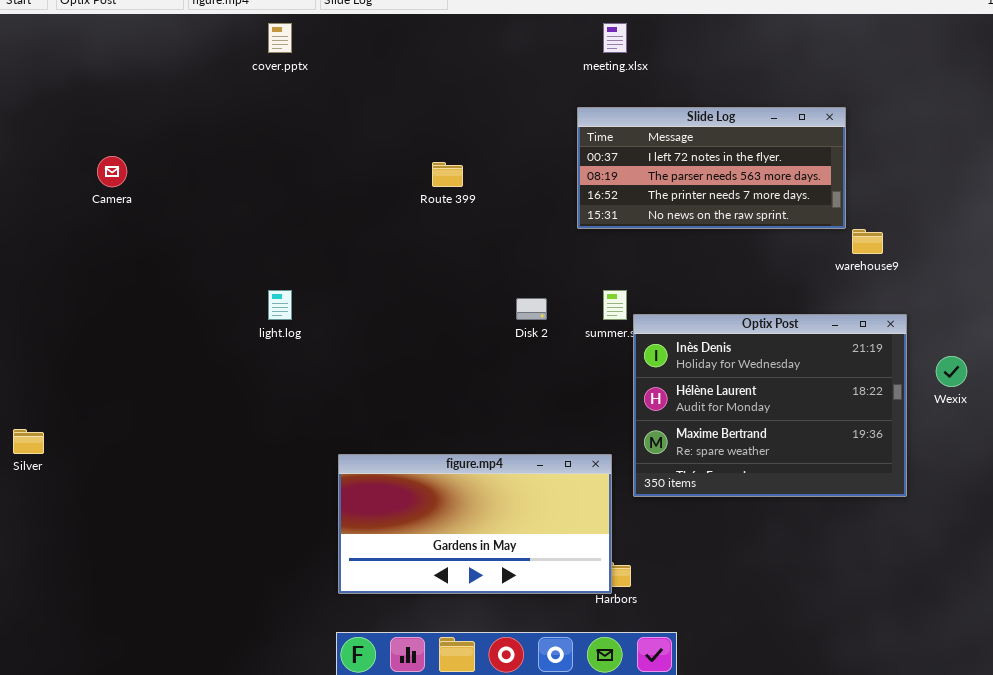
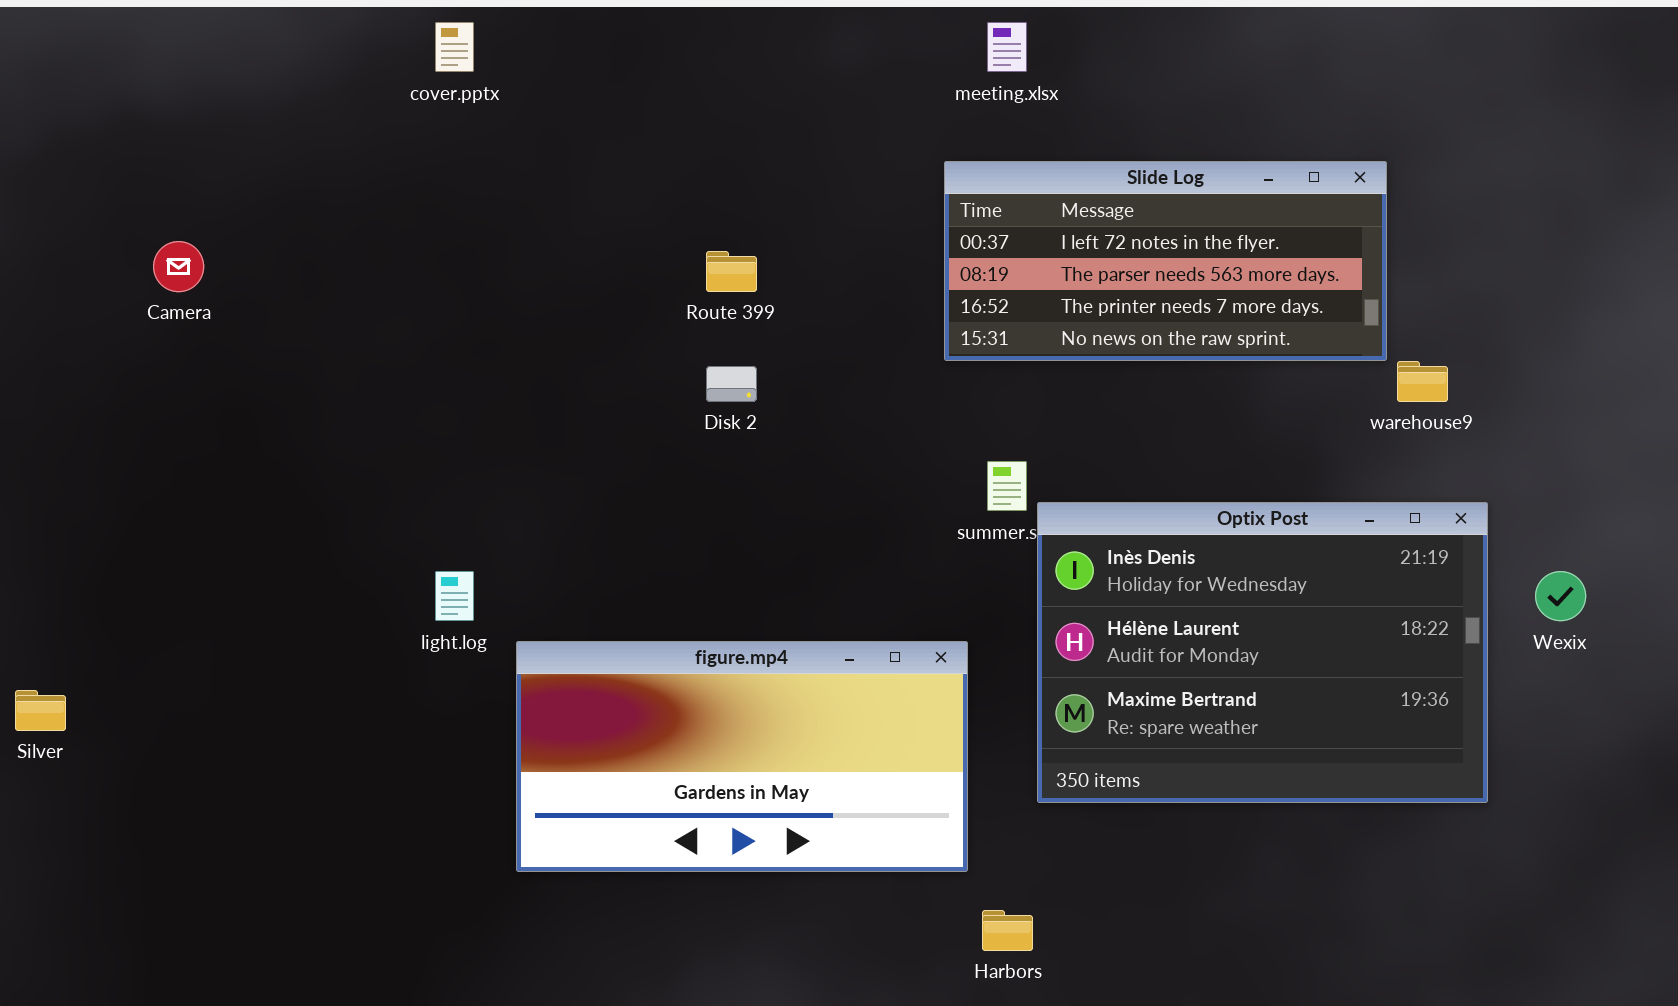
light.log: [268,290,292,320] -> [435,571,474,621], moved
Disk 2: [516,298,547,320] -> [706,366,757,402], moved
figure.mp4: [338,454,612,594] -> [516,641,968,872], moved

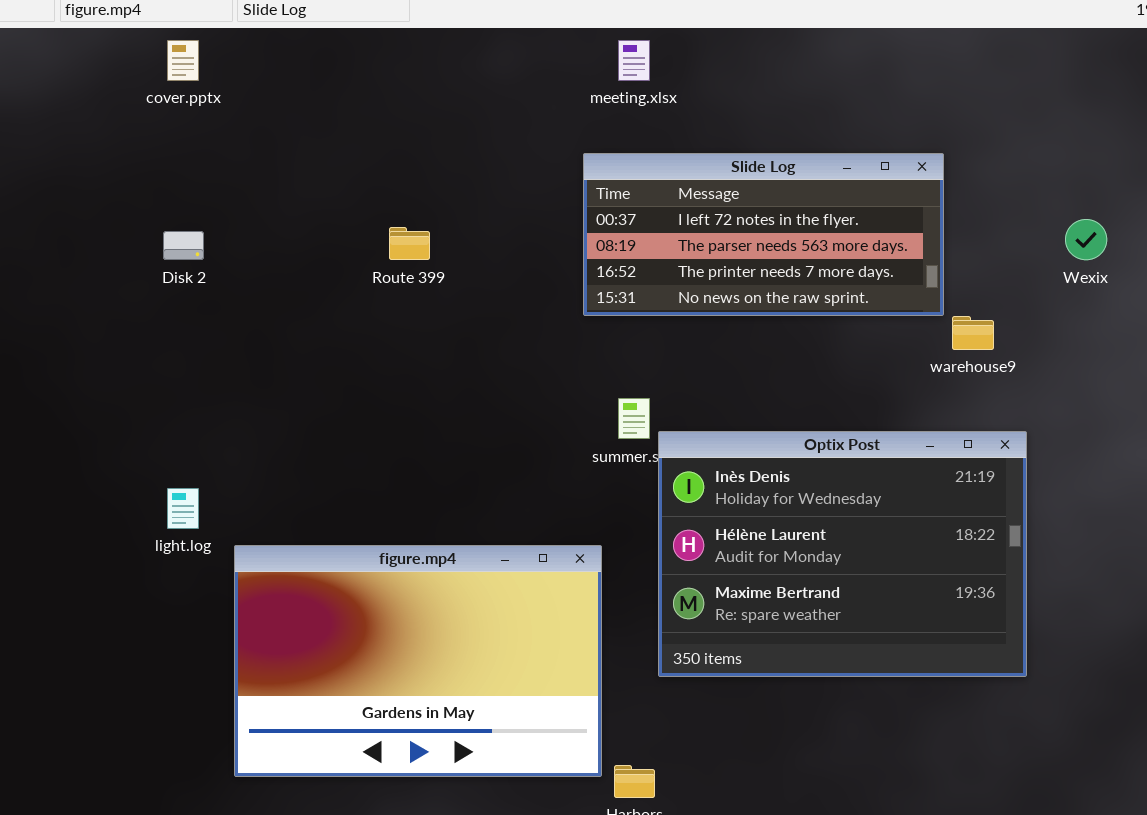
Disk 2: [706,366,757,402] -> [163,231,204,260], moved
Wexix: [1535,571,1586,621] -> [1065,219,1107,260], moved
figure.mp4: [516,641,968,872] -> [234,545,602,777], resized

